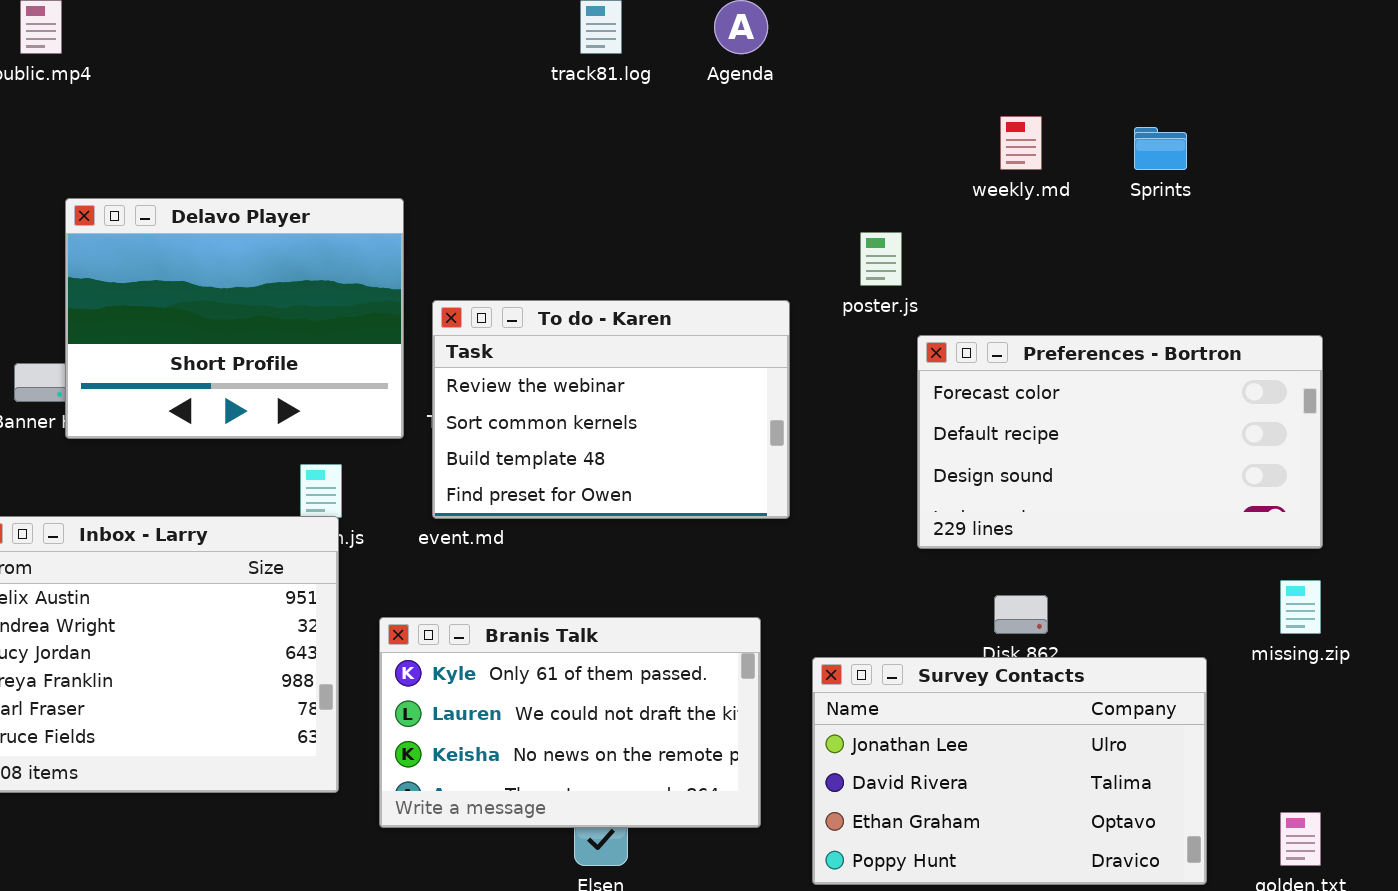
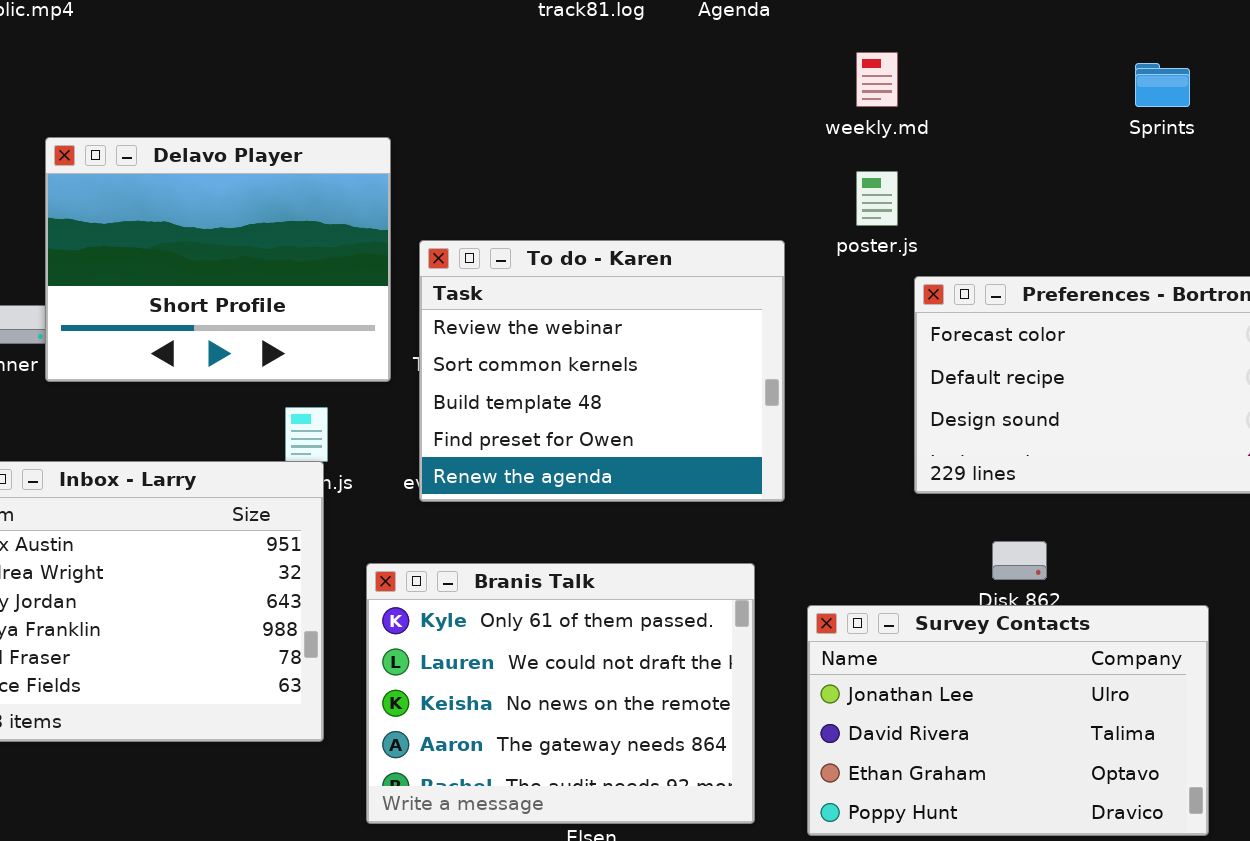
weekly.md: [1000,116,1042,170] -> [856,52,898,107], moved
To do - Karen: [432,300,790,519] -> [419,240,785,502], resized
Branis Talk: [379,617,761,828] -> [366,563,755,824], resized

